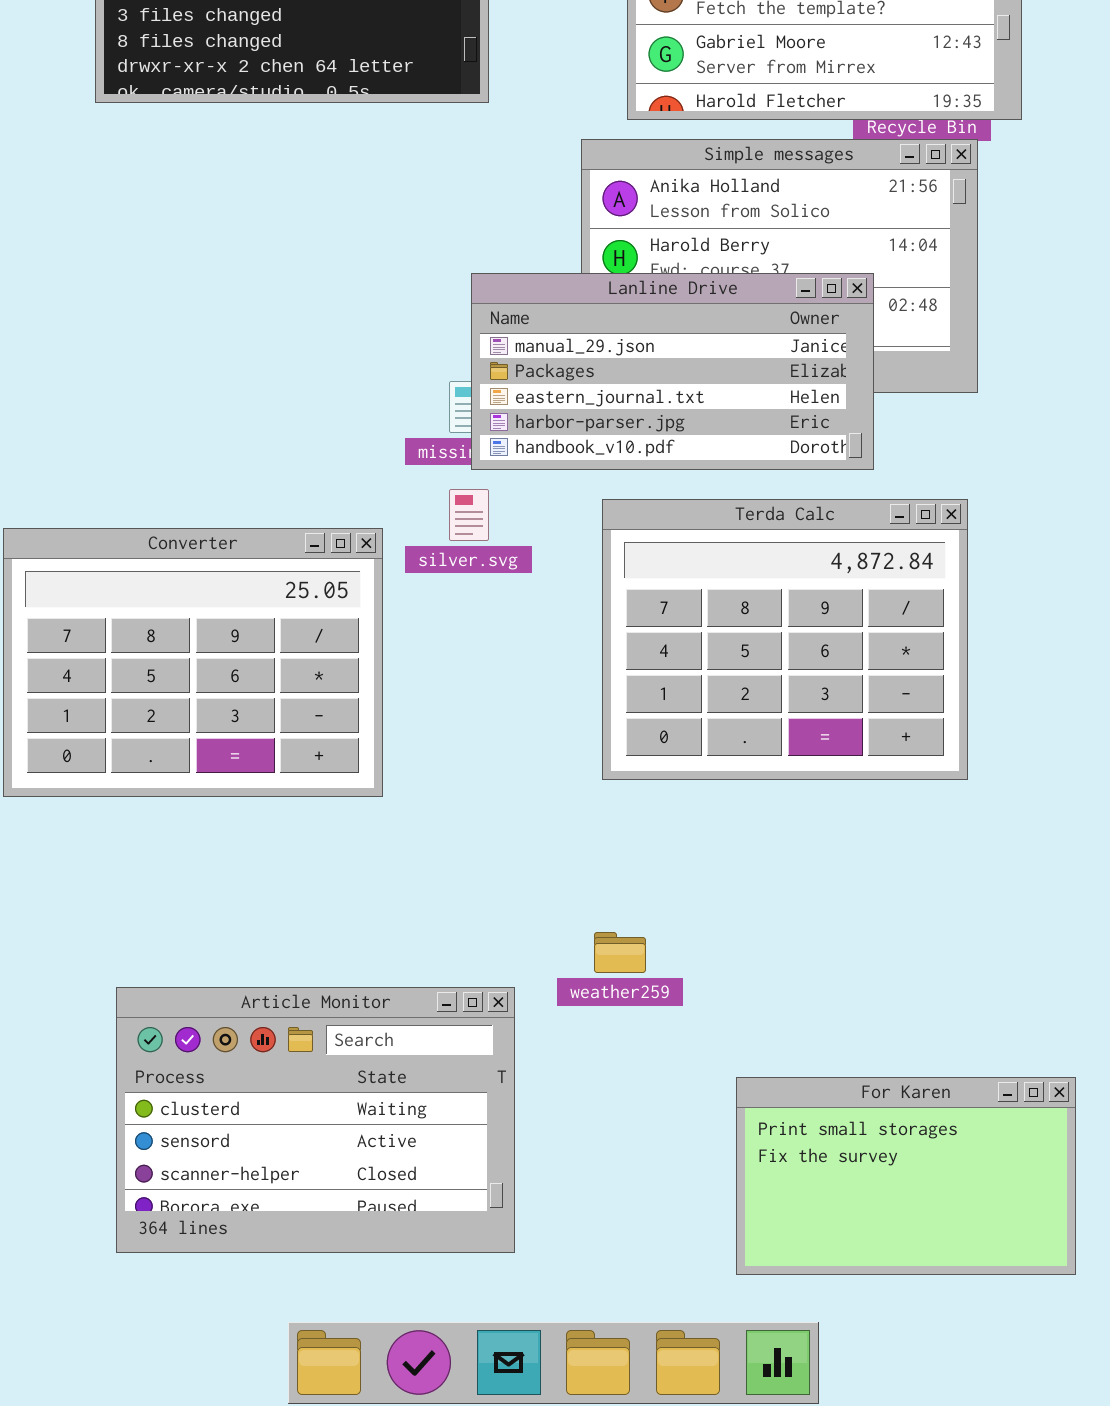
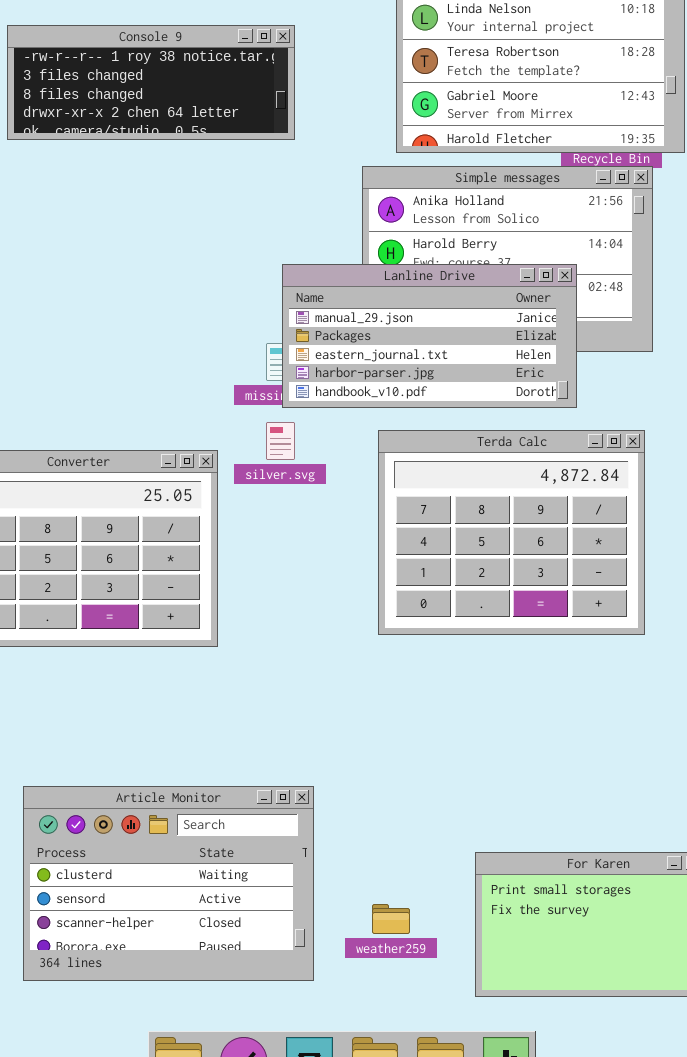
weather259: [594,932,646,973] -> [372,904,410,934], moved

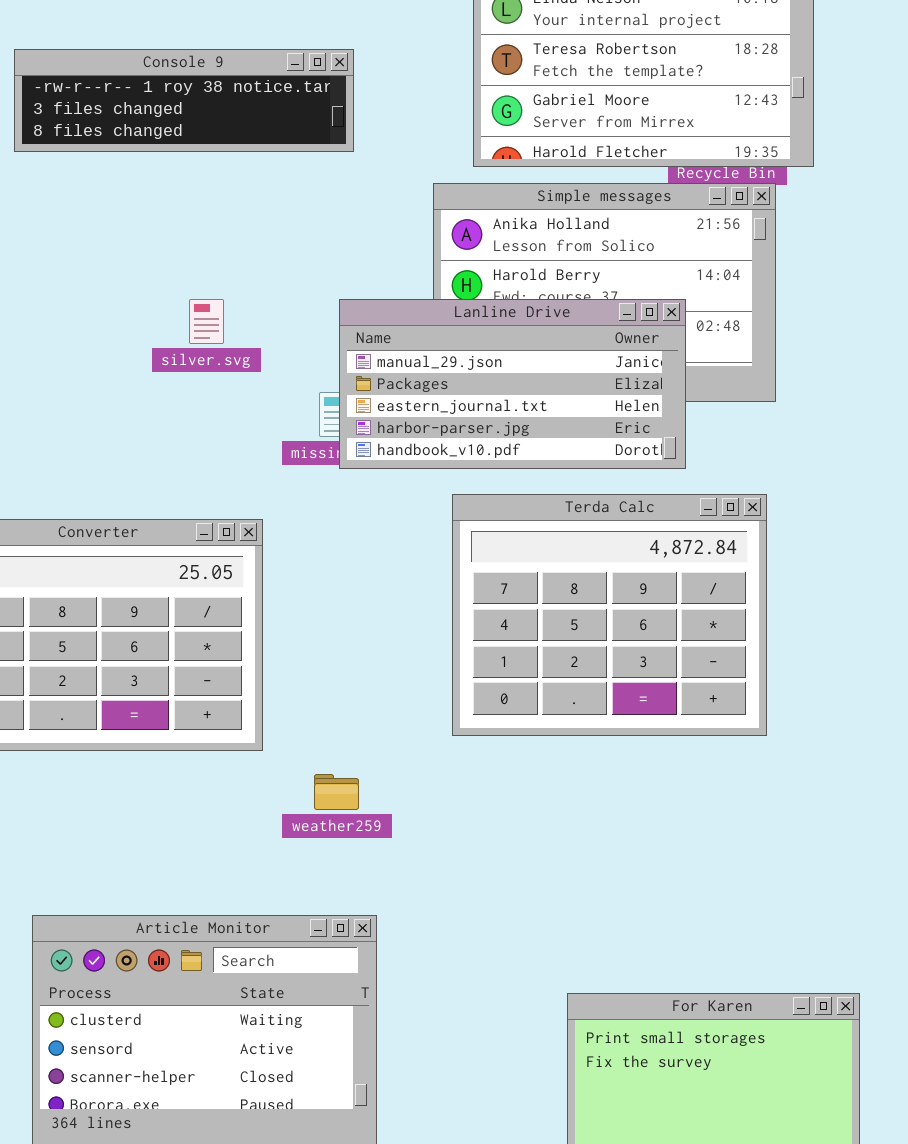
Console 9: [7,25,295,140] -> [14,49,354,152], resized
silver.svg: [266,422,295,460] -> [189,299,224,344], moved
weather259: [372,904,410,934] -> [314,774,359,810], moved

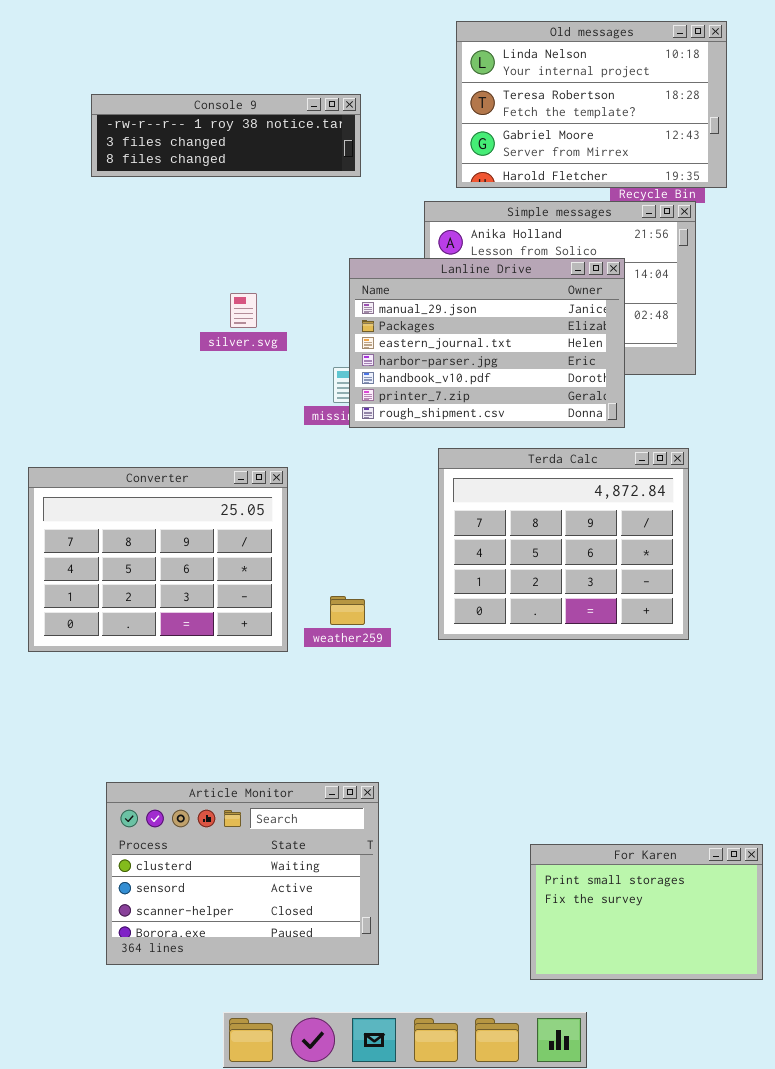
Lanline Drive: [339,299,686,469] -> [349,258,625,428], resized
weather259: [314,774,359,810] -> [330,596,365,625], moved

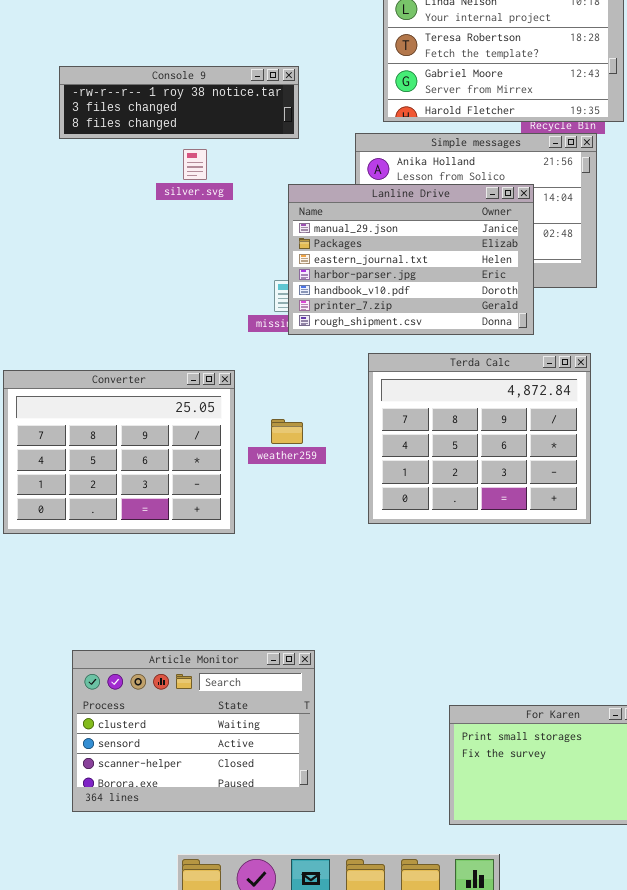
Console 9: [91,94,361,177] -> [59,66,299,139], moved
silver.svg: [230,293,257,328] -> [183,149,207,180], moved
weather259: [330,596,365,625] -> [271,419,303,444], moved

